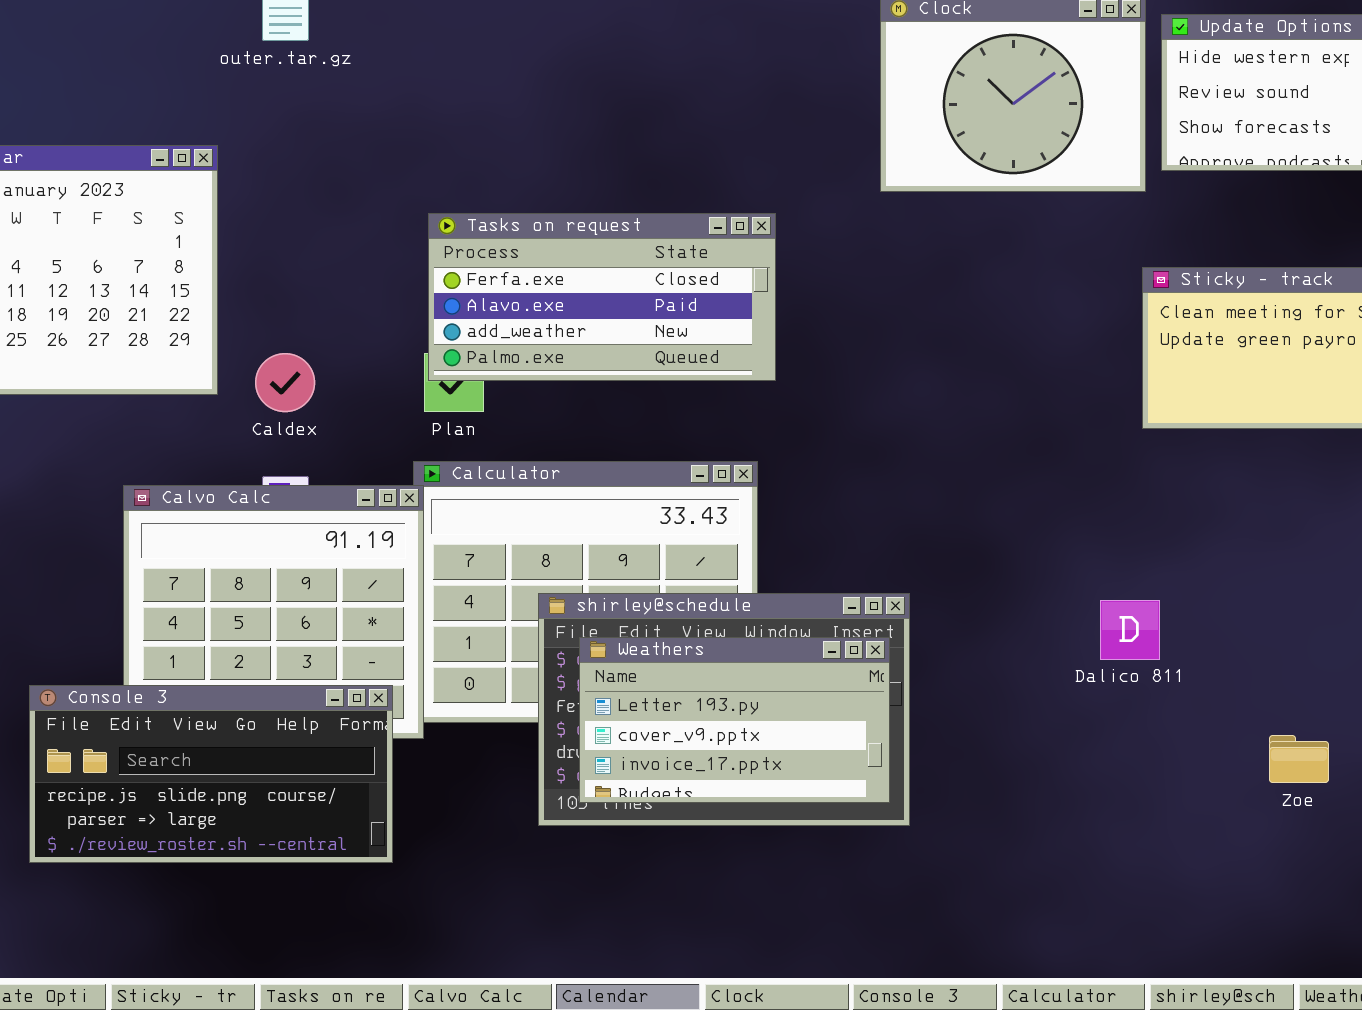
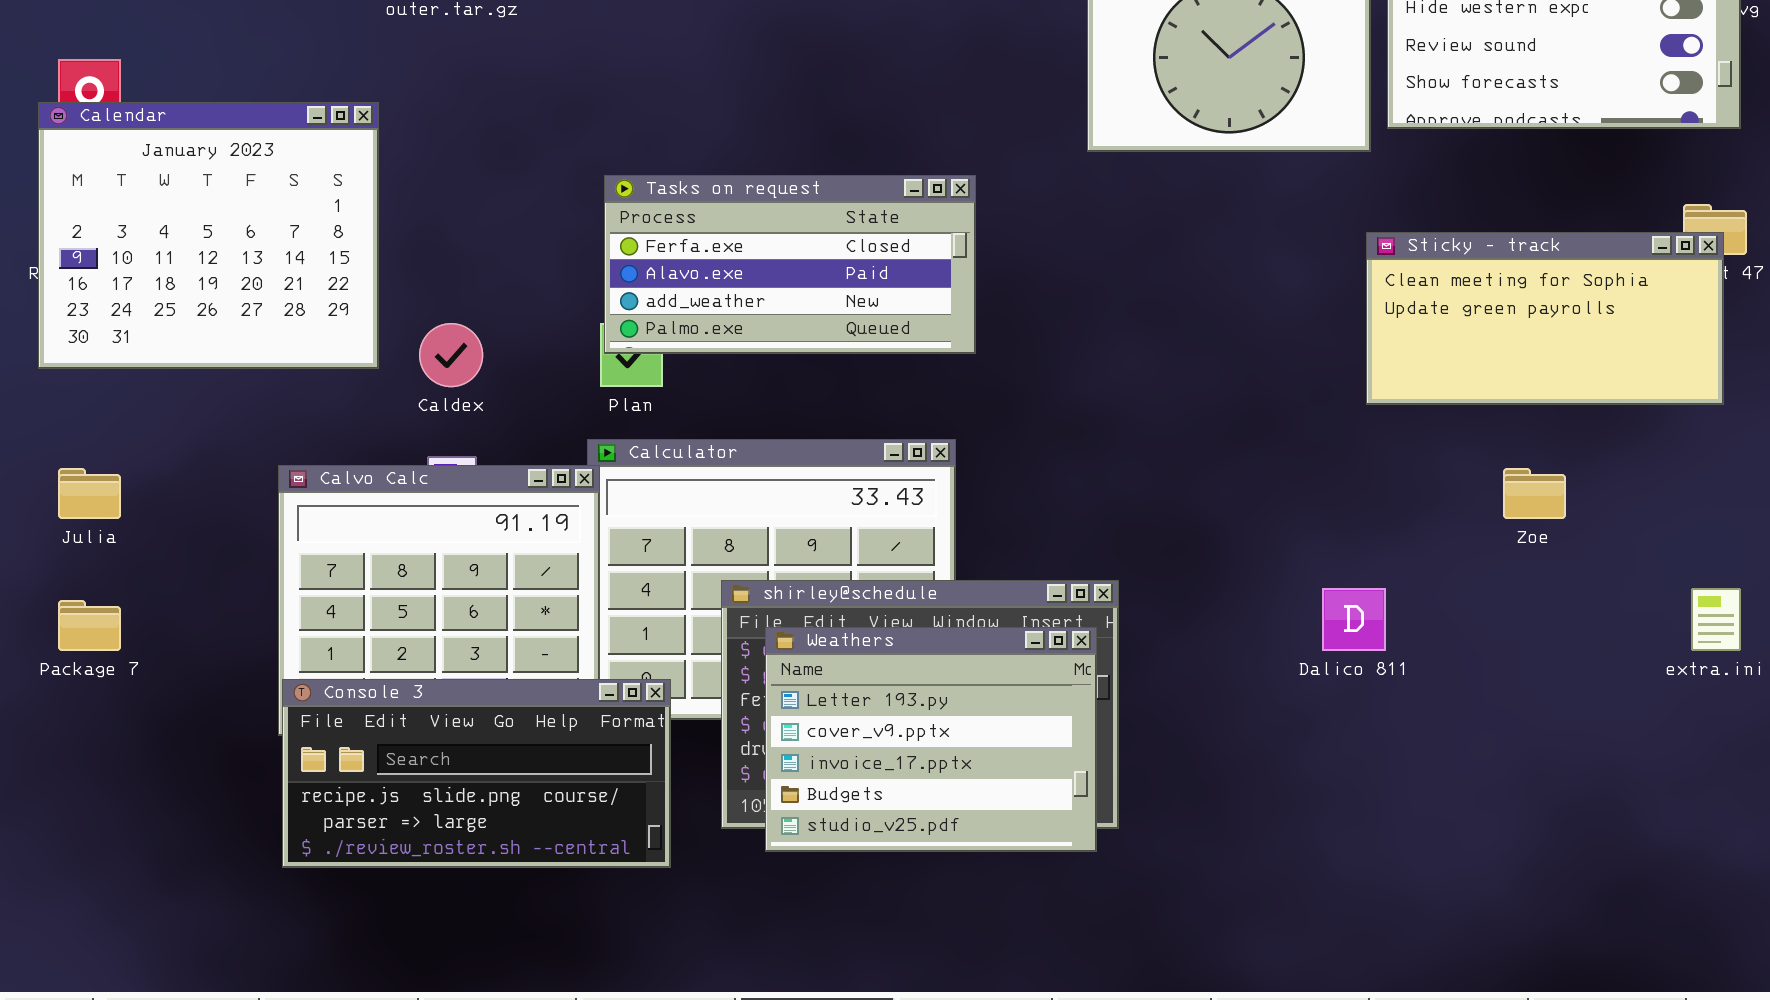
Weathers: [579,637,890,803] -> [765,627,1097,852], resized
Console 3: [29,685,393,863] -> [282,679,671,868], moved
Zoe: [1269,735,1329,783] -> [1503,468,1566,519], moved

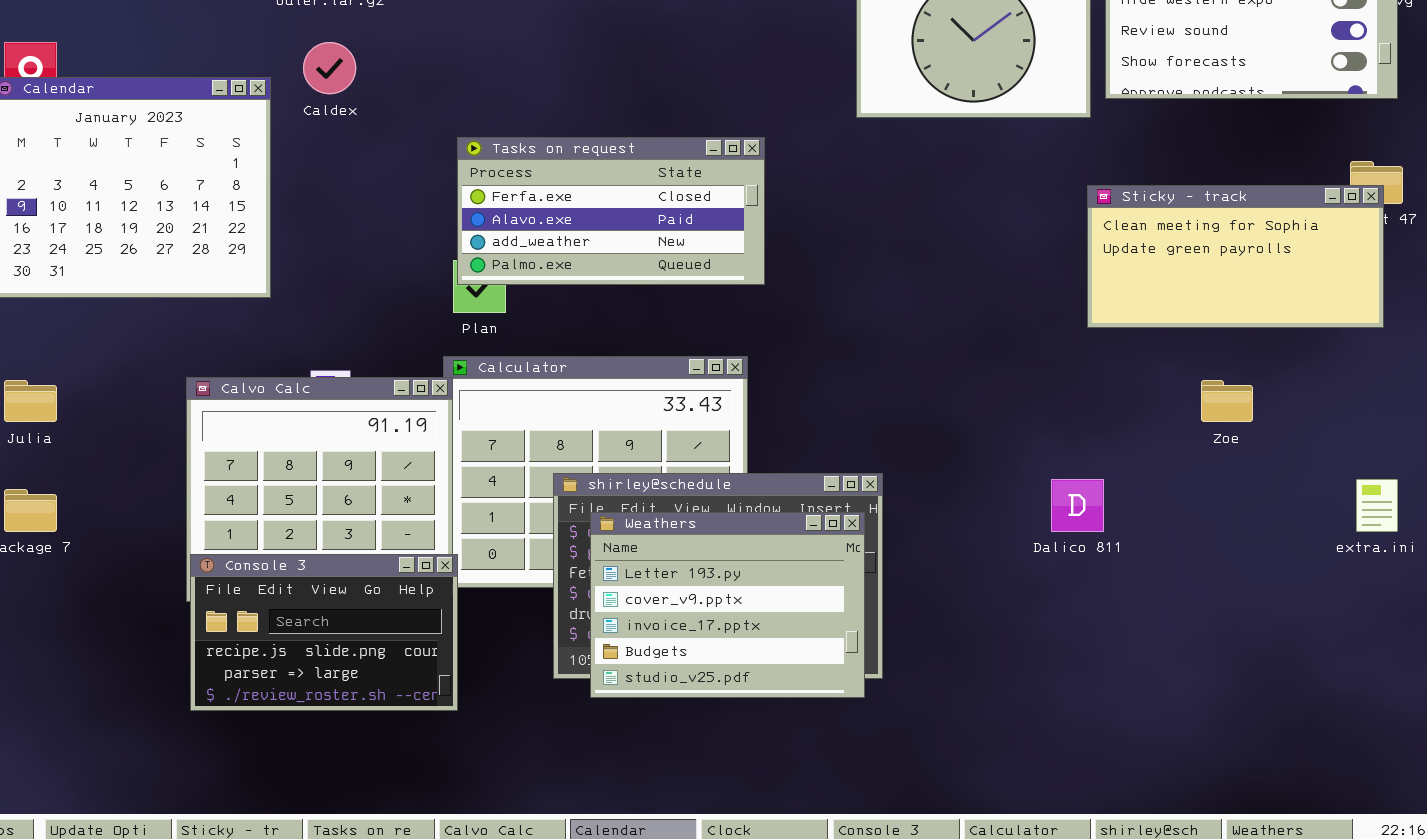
Caldex: [419,323,483,387] -> [303,42,356,94], moved
Console 3: [282,679,671,868] -> [190,554,458,711], resized

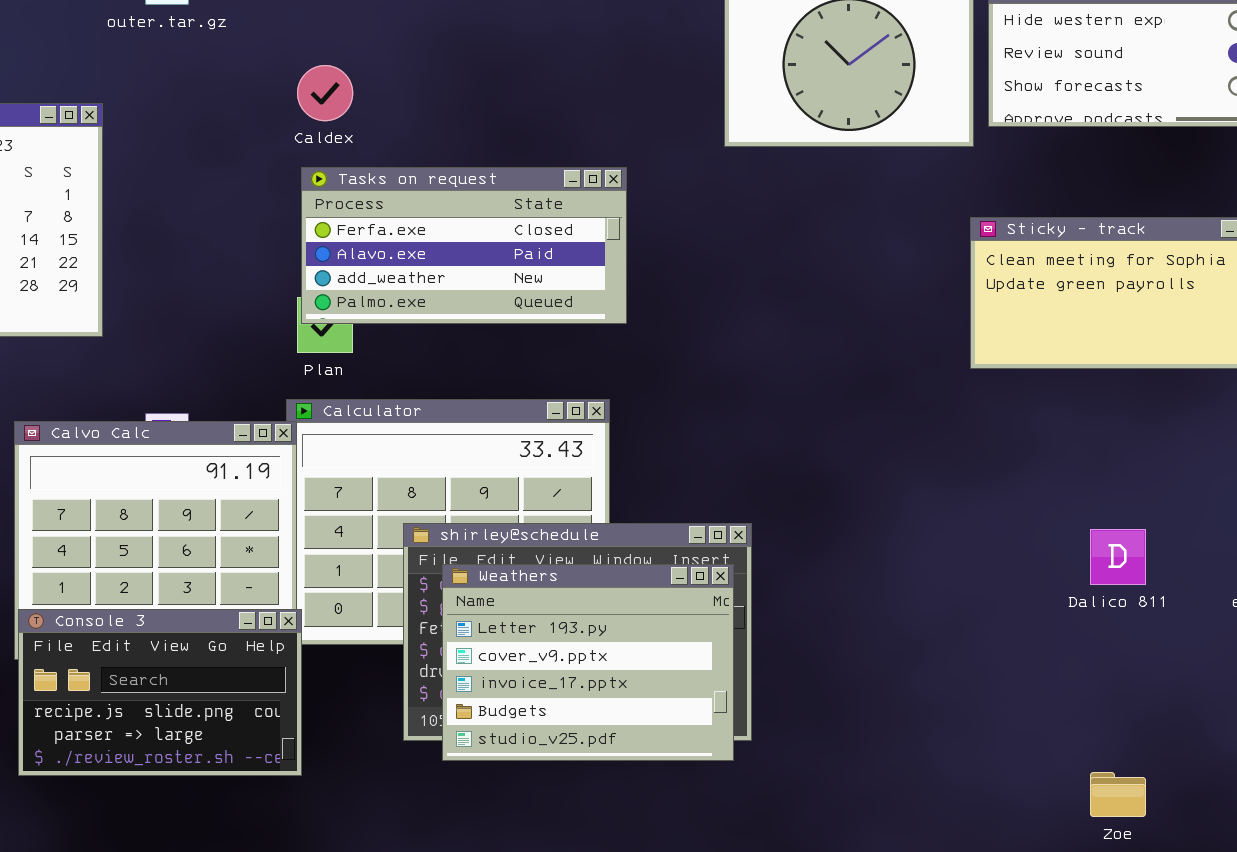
Caldex: [303,42,356,94] -> [297,65,353,121], moved
Zoe: [1201,380,1253,422] -> [1090,772,1146,817], moved
Dalico 811: [1051,479,1104,532] -> [1090,529,1146,585], moved

